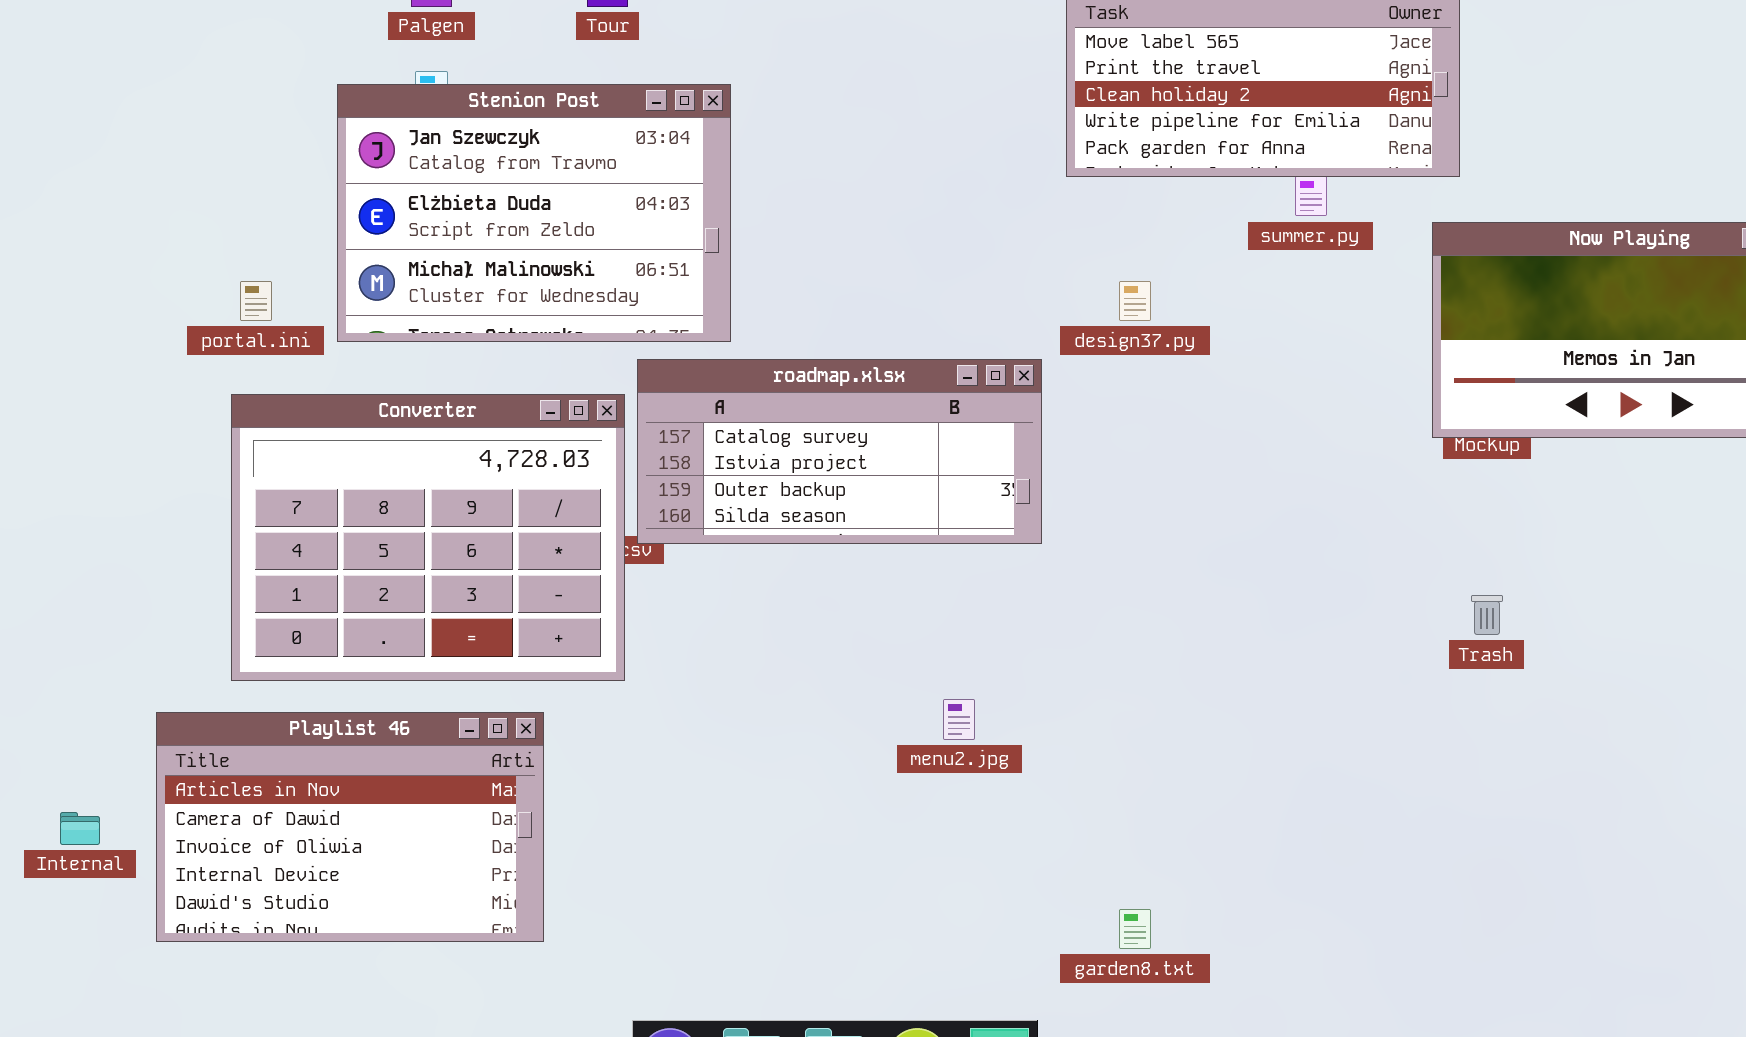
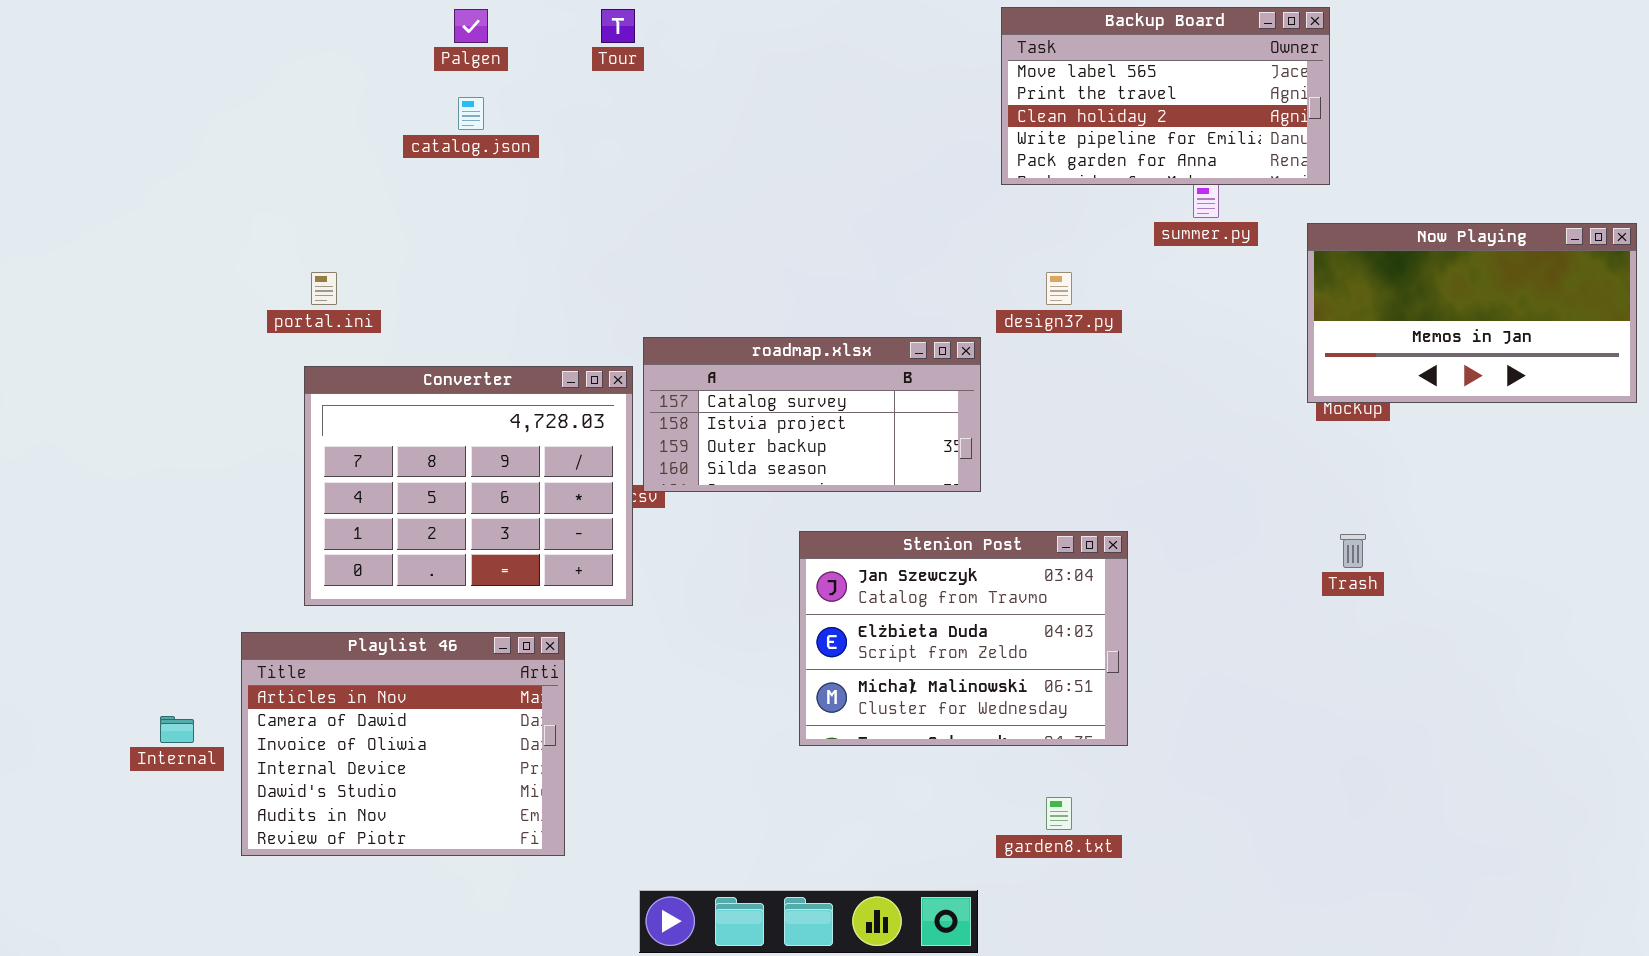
Stenion Post: [337,84,731,342] -> [799,531,1128,746], moved
Playlist 46: [156,712,544,942] -> [241,632,565,856], resized

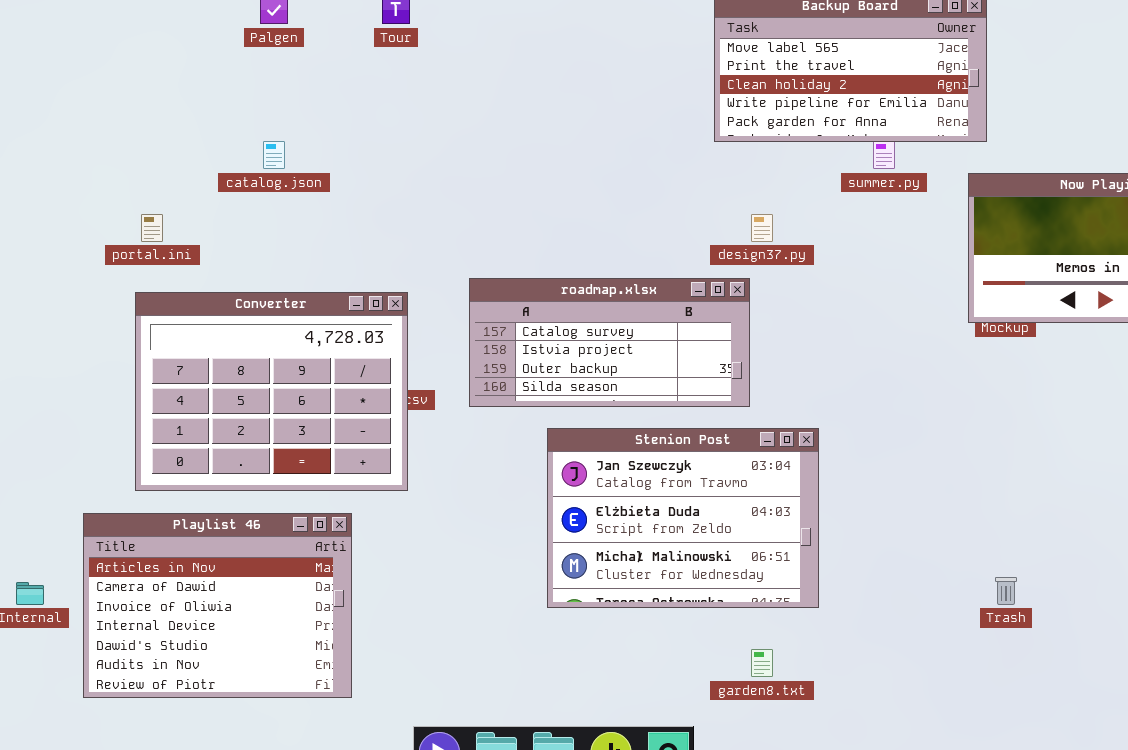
catalog.json: [458,97,484,130] -> [263,141,285,169], moved
roadmap.xlsx: [643,337,981,492] -> [469,278,750,407], moved
Trash: [1340,534,1366,568] -> [995,577,1017,605], moved

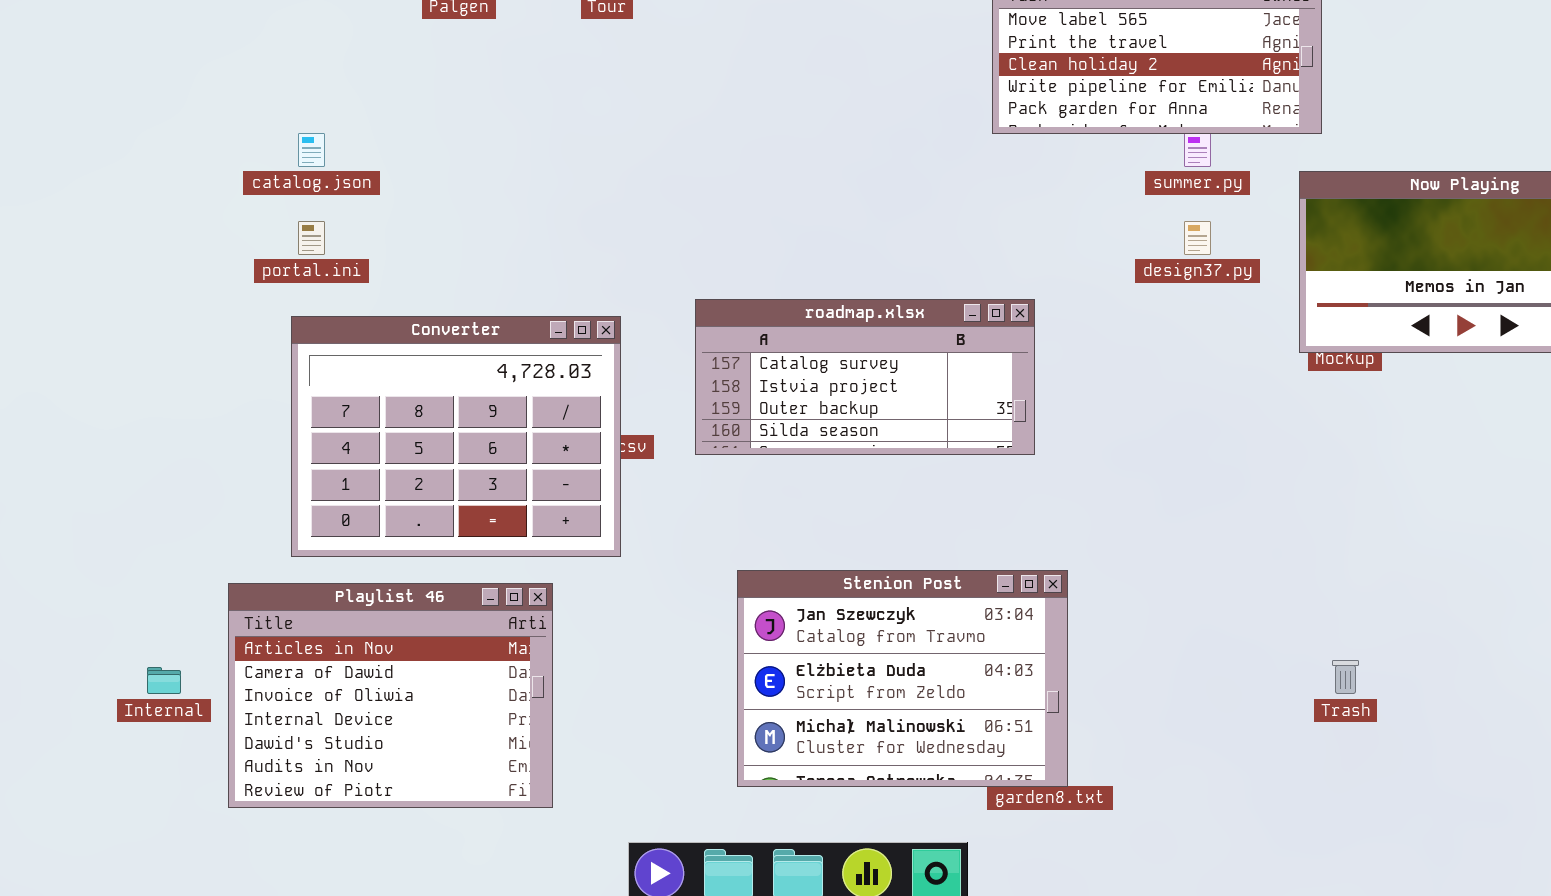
catalog.json: [263,141,285,169] -> [298,133,325,167], moved
design37.py: [751,214,773,242] -> [1184,221,1211,255], moved
Stenion Post: [547,428,819,608] -> [737,570,1068,787], moved

